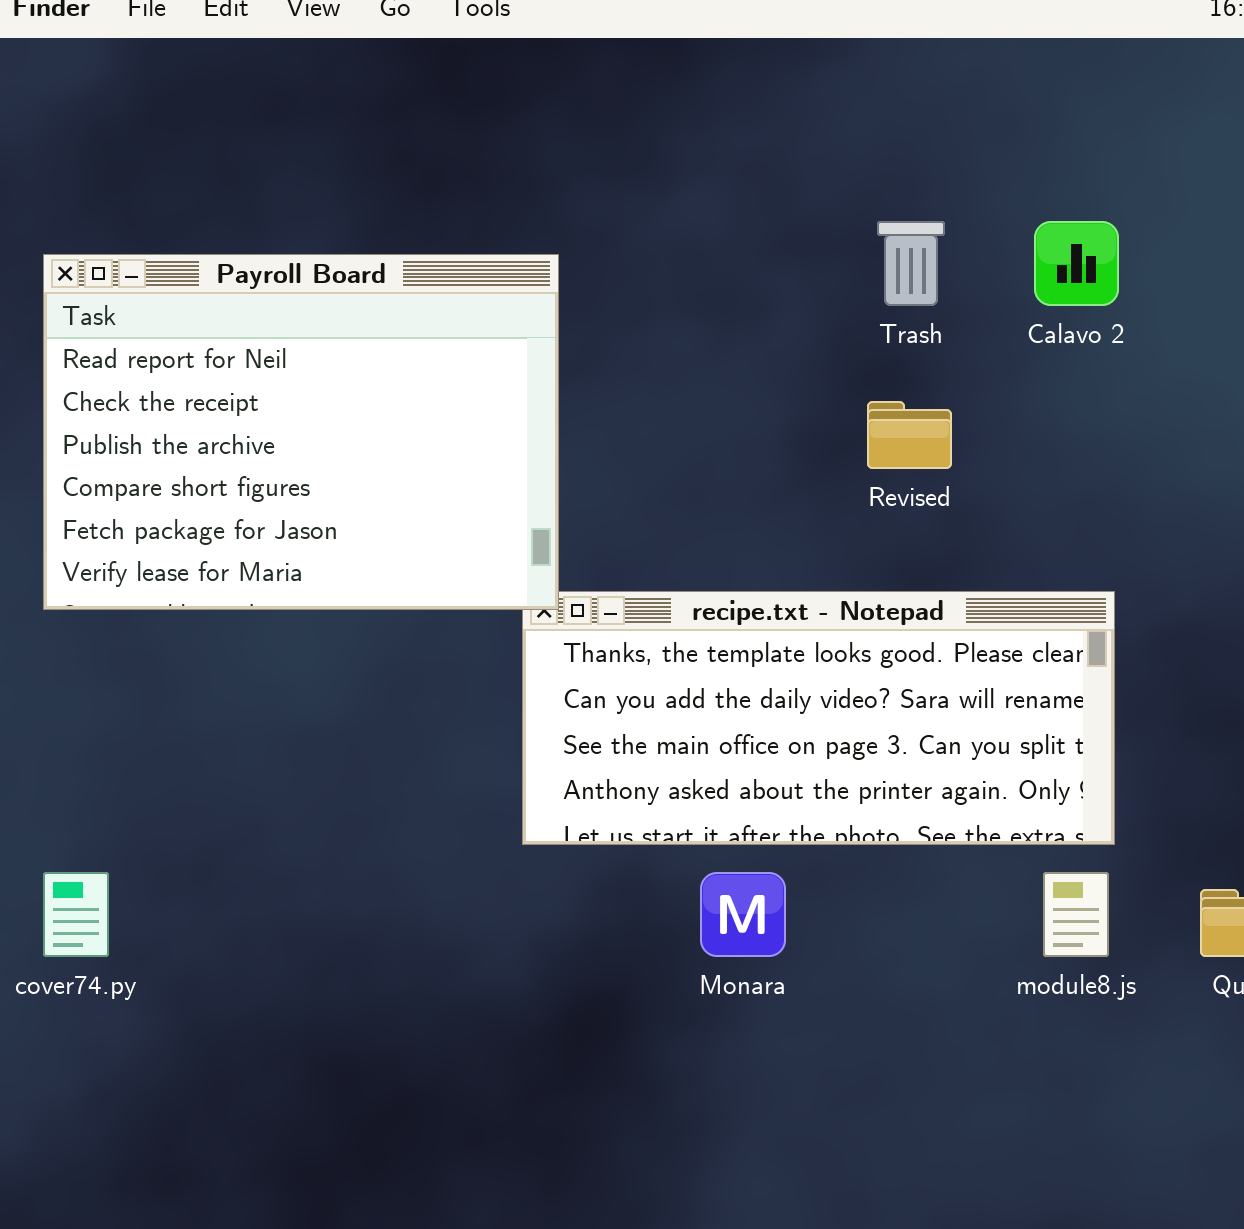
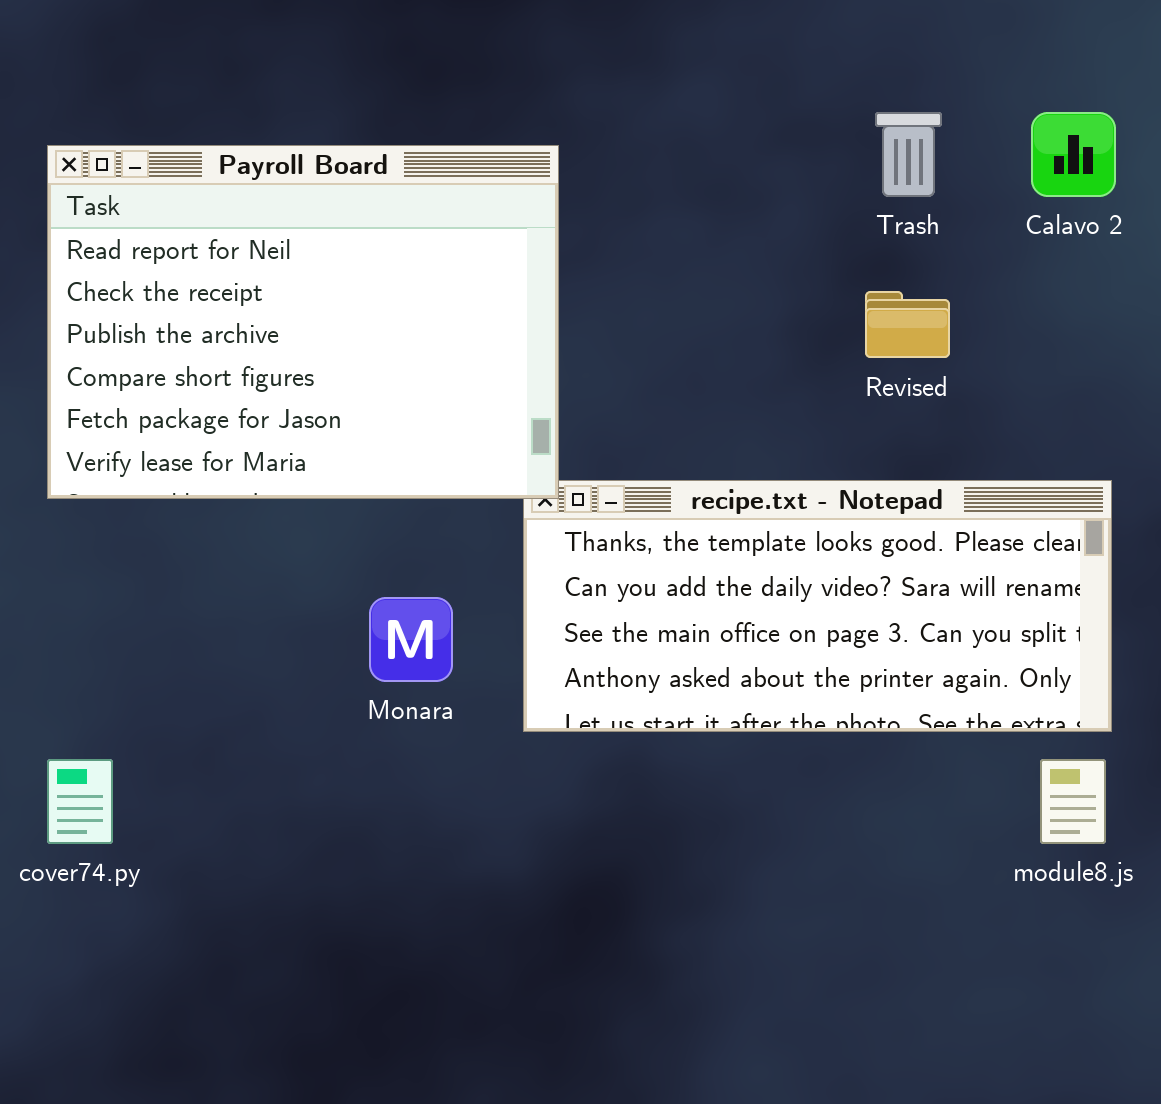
Monara: [700,872,786,957] -> [369,597,453,682], moved

